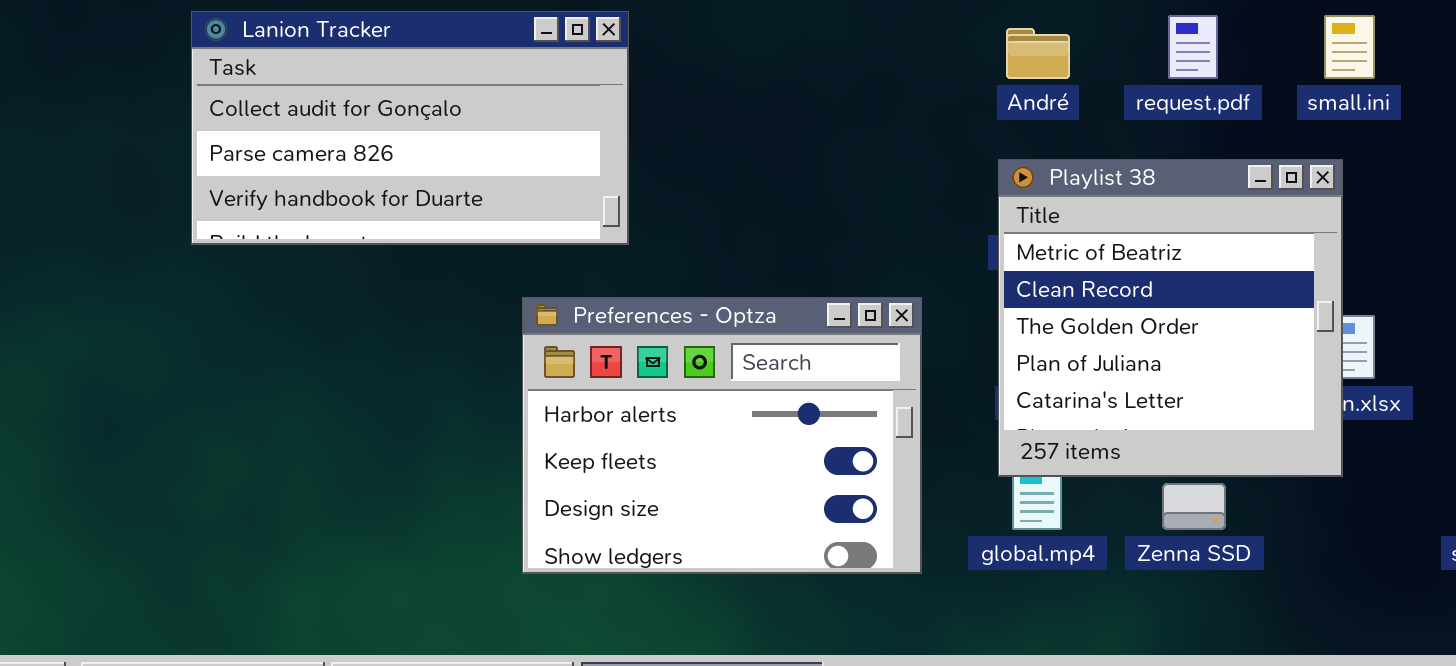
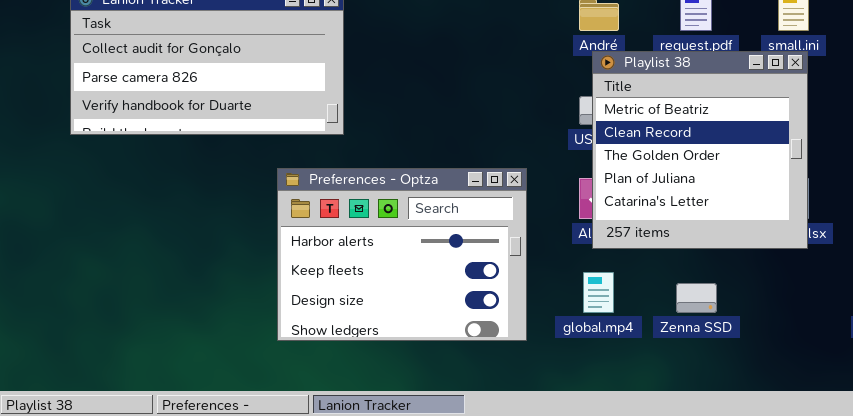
Playlist 38: [998,159,1343,477] -> [592,51,808,249], moved

